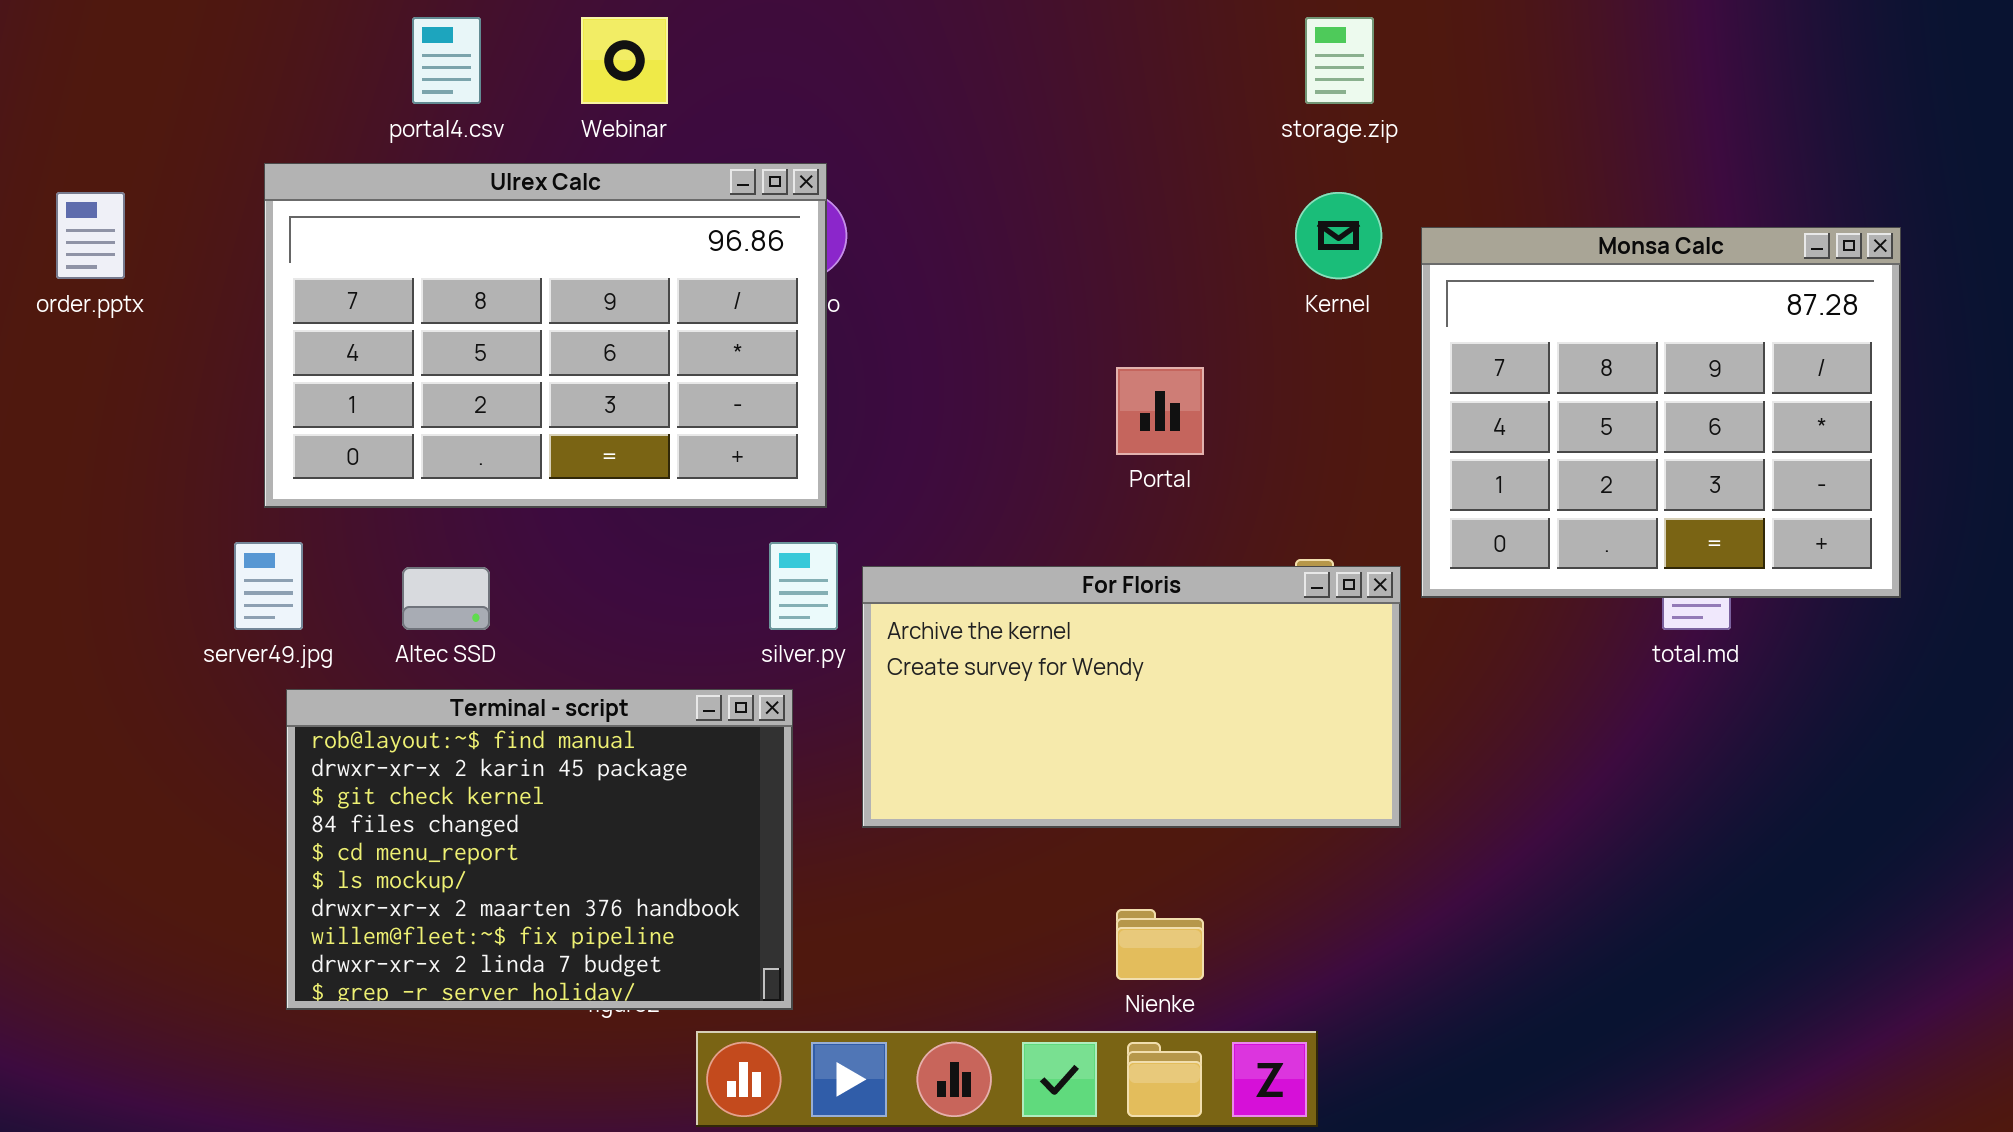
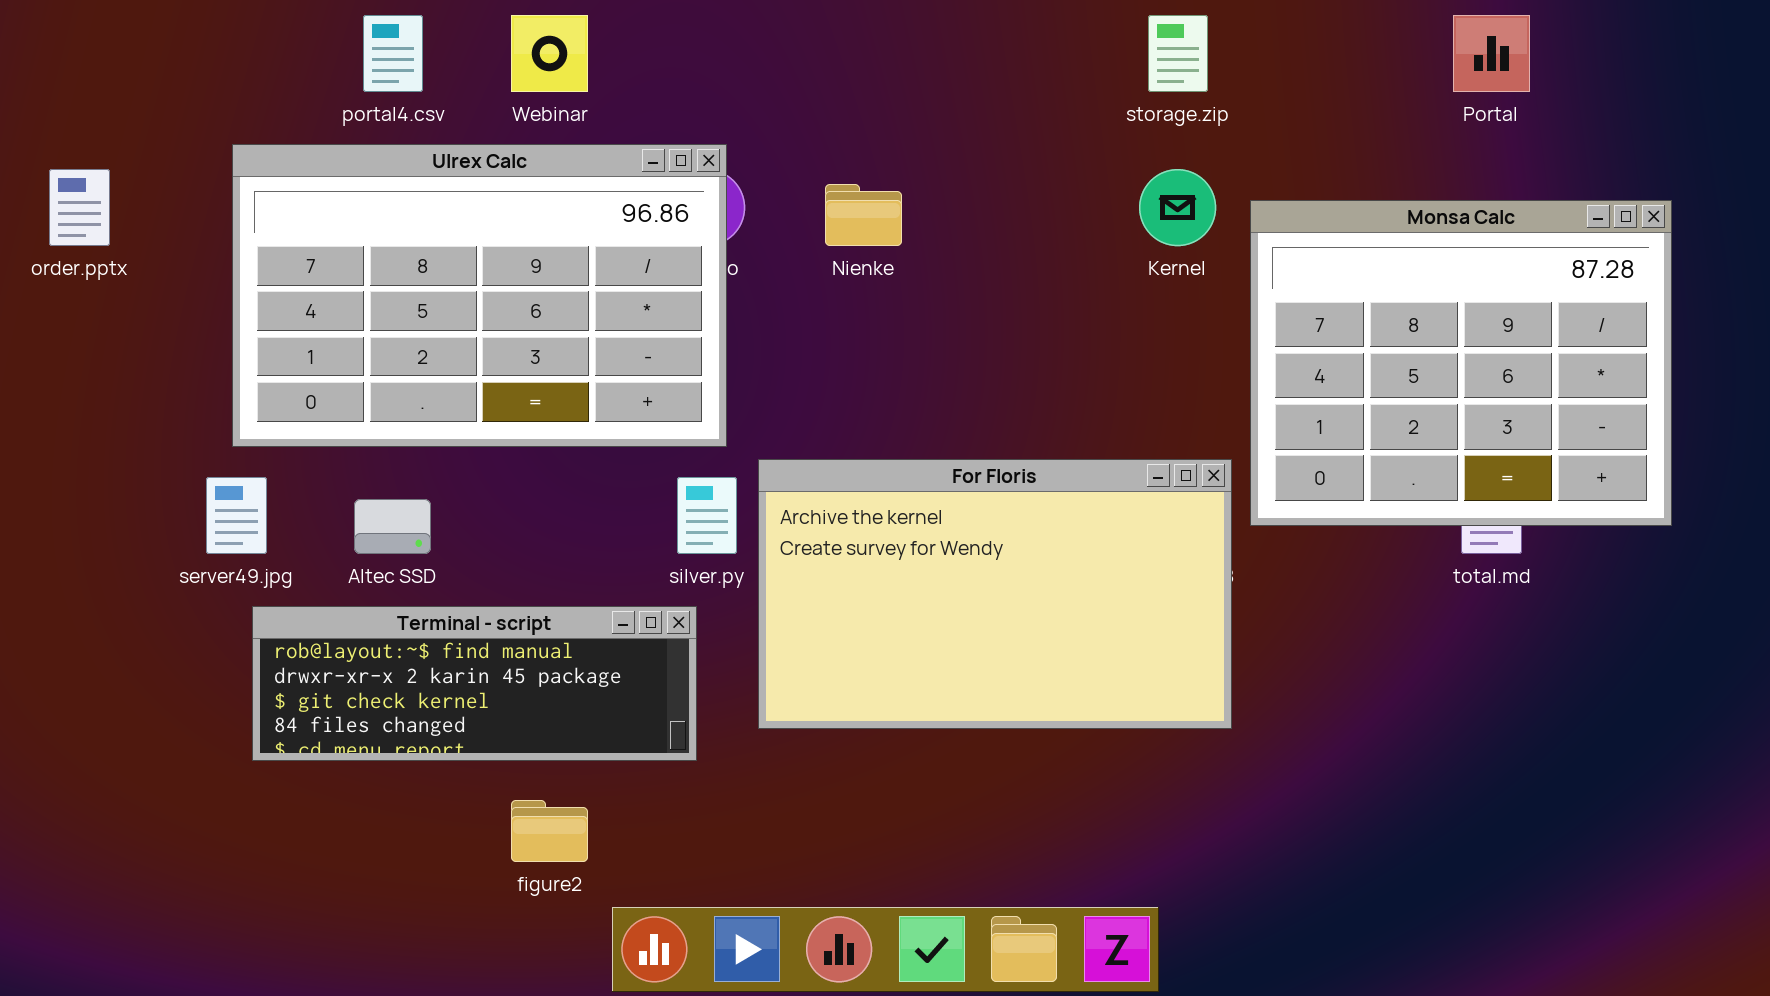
Portal: [1116,367,1204,455] -> [1453,15,1530,92], moved
For Floris: [862,566,1401,828] -> [758,459,1232,729], resized
Terminal - script: [286,689,793,1010] -> [252,606,697,761], resized
Nienke: [1116,909,1204,980] -> [825,184,902,246], moved

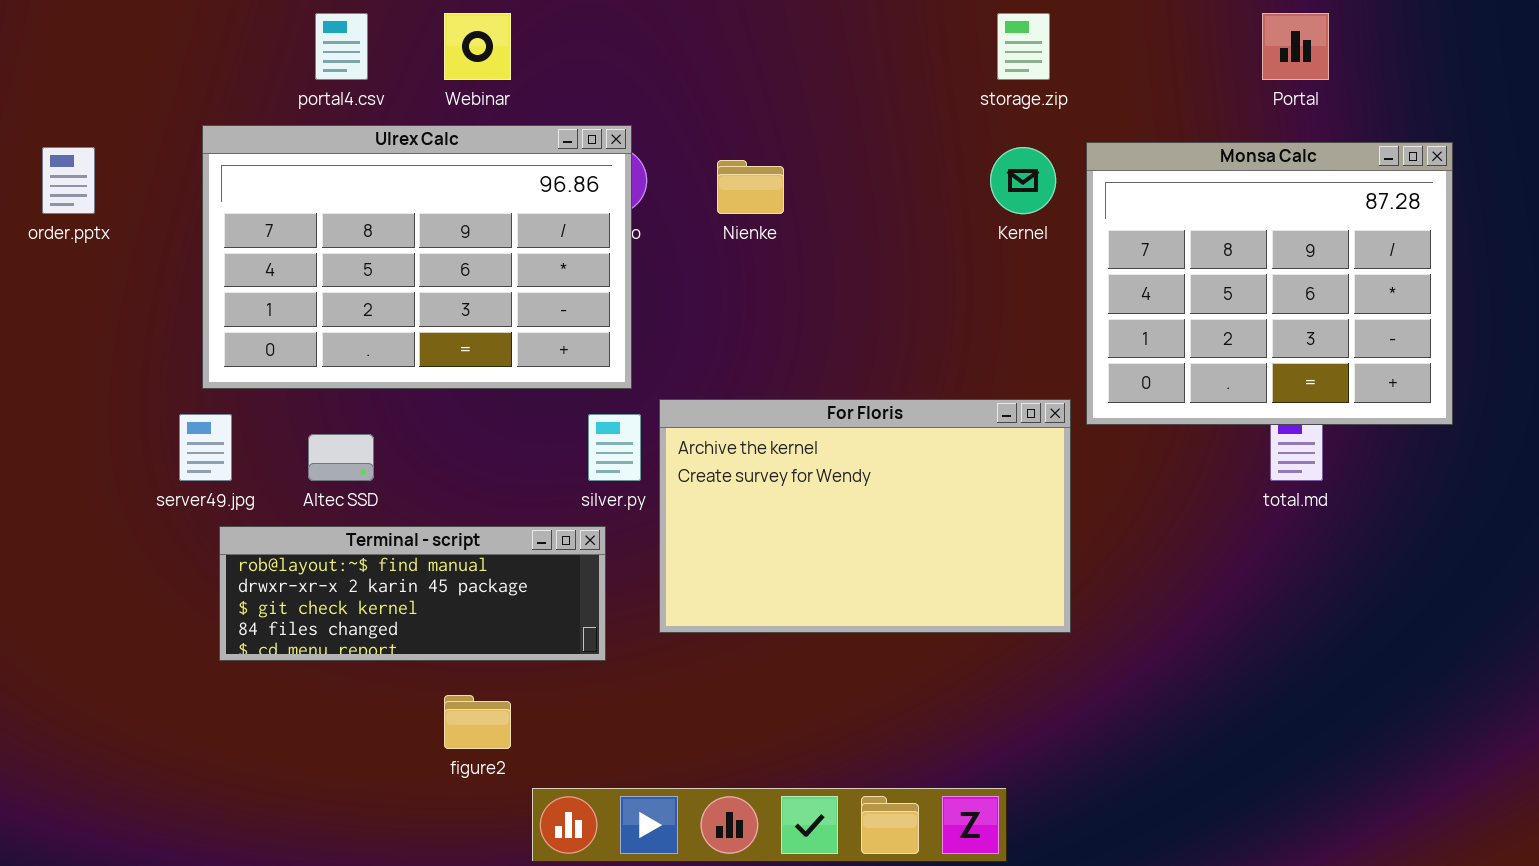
Monsa Calc: [1250,200,1672,526] -> [1086,142,1453,425], moved

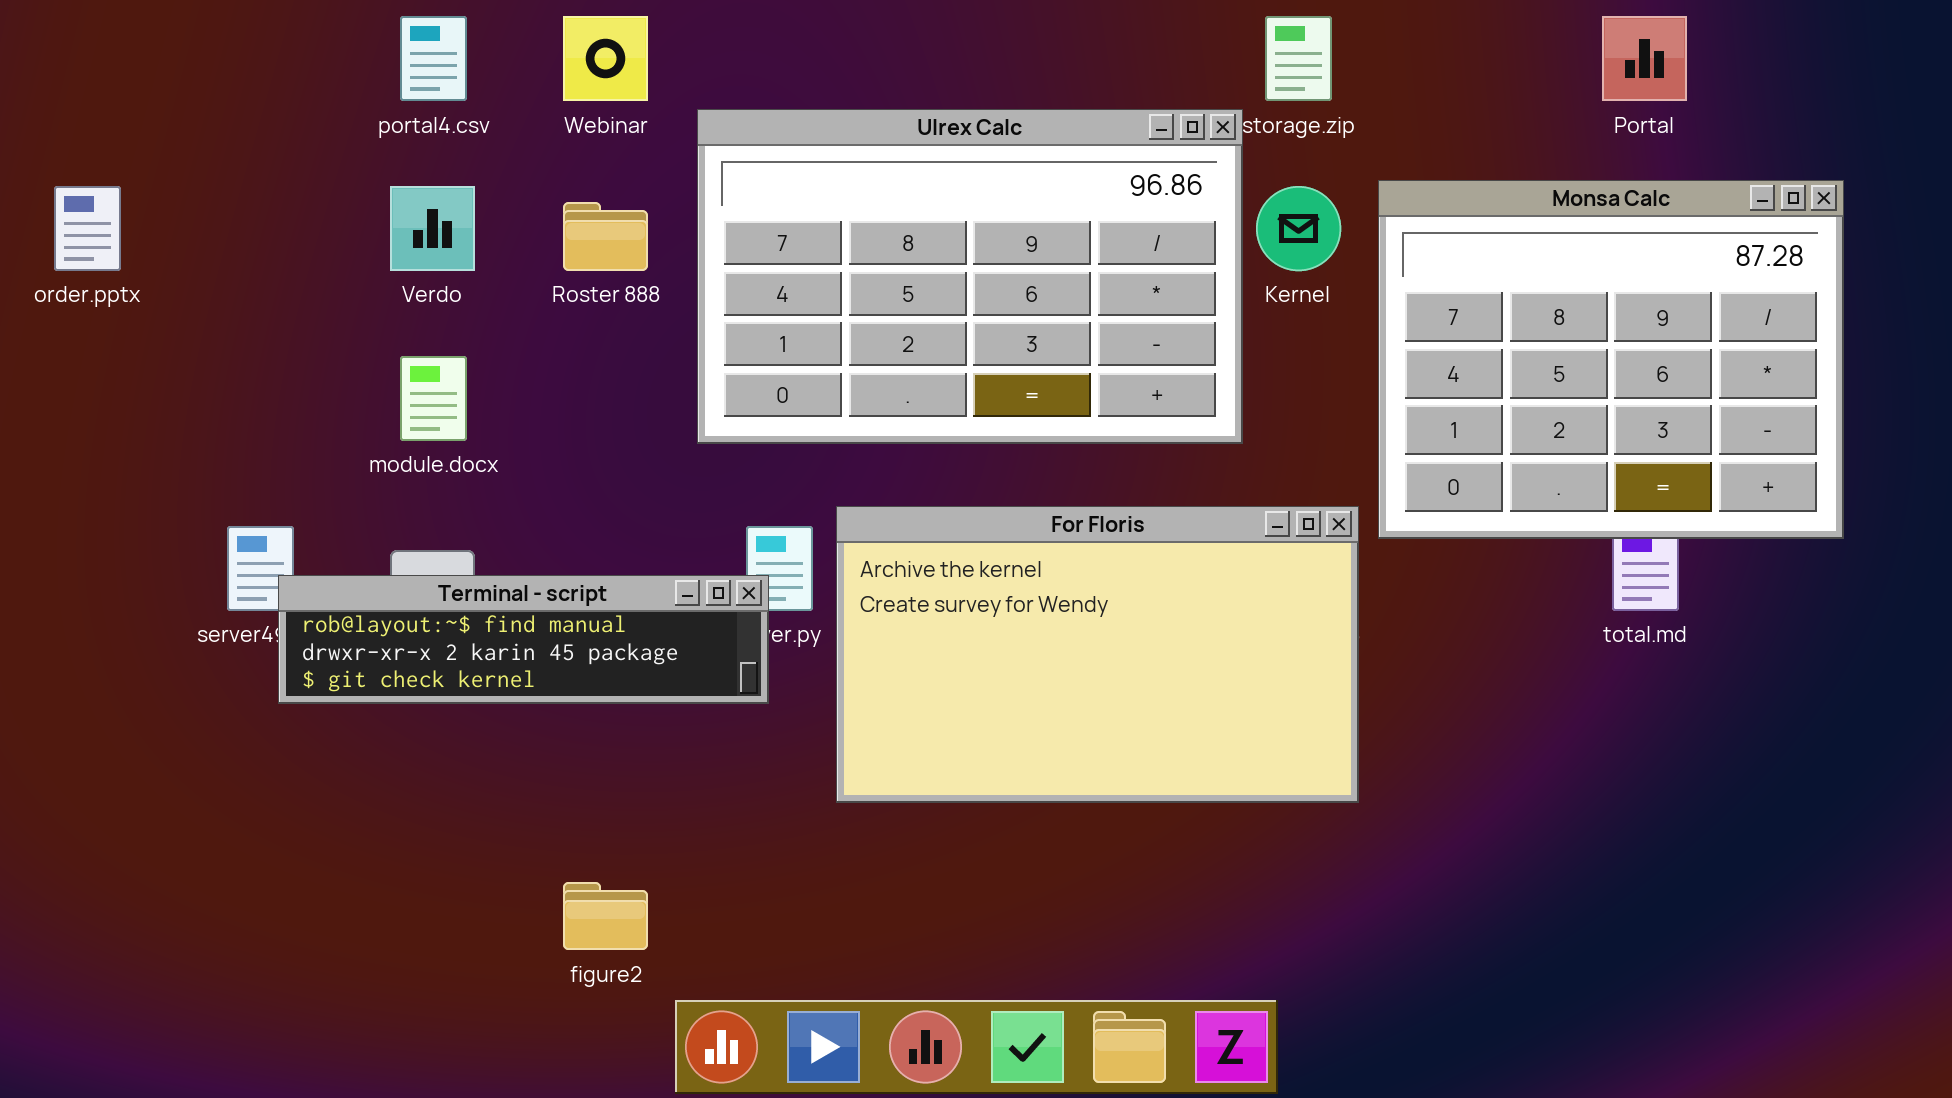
Ulrex Calc: [202,125,632,389] -> [697,109,1243,444], moved
Terminal - script: [219,526,606,661] -> [278,575,769,704], moved, resized

